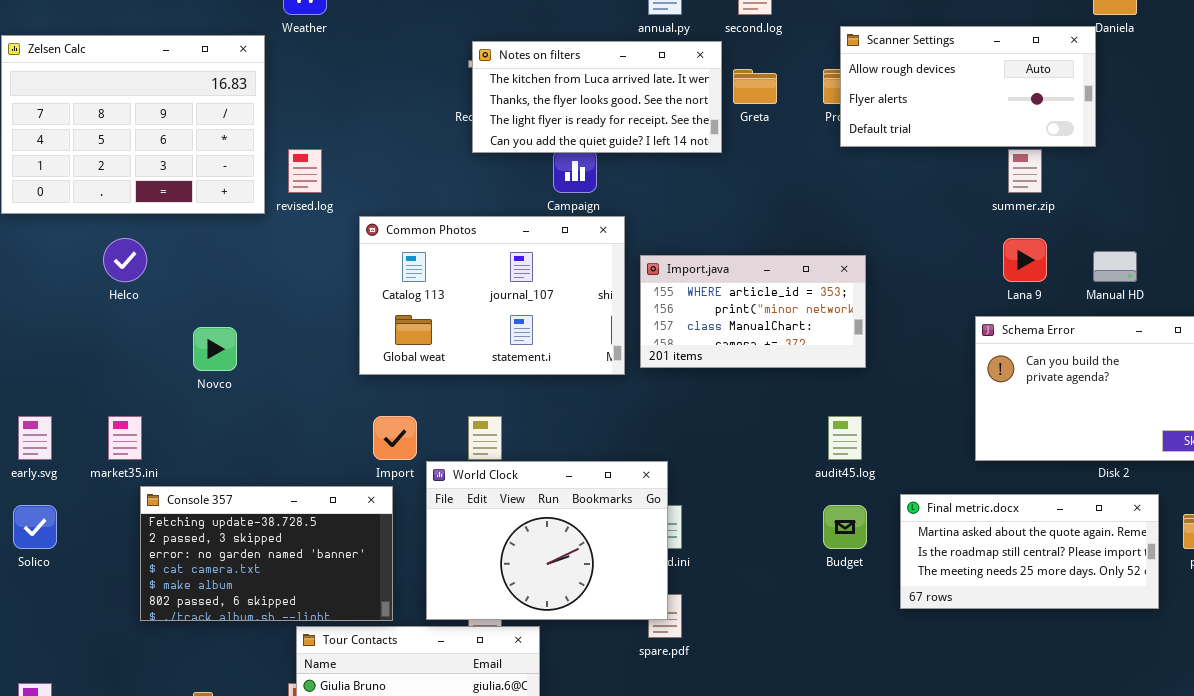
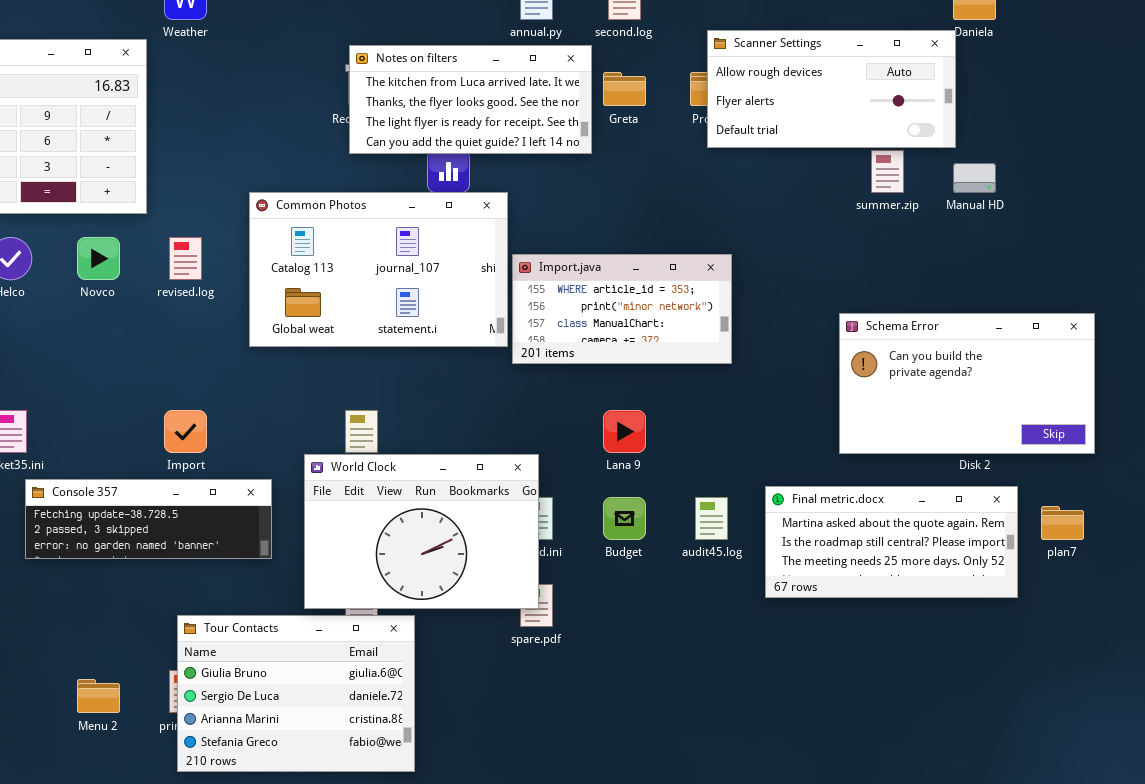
revised.log: [288,149,322,193] -> [169,237,202,280], moved
Common Photos: [359,216,625,375] -> [249,192,508,347], moved
Lana 9: [1003,238,1047,282] -> [603,410,646,453], moved
Manual HD: [1093,251,1137,282] -> [953,163,996,193], moved
Novco: [193,327,237,371] -> [77,237,120,280], moved
Import: [373,416,417,460] -> [164,410,207,453], moved
audit45.log: [828,416,862,460] -> [695,497,728,540], moved
Console 357: [140,486,393,621] -> [25,479,272,559], resized
Budget: [823,505,867,549] -> [603,497,646,540], moved

